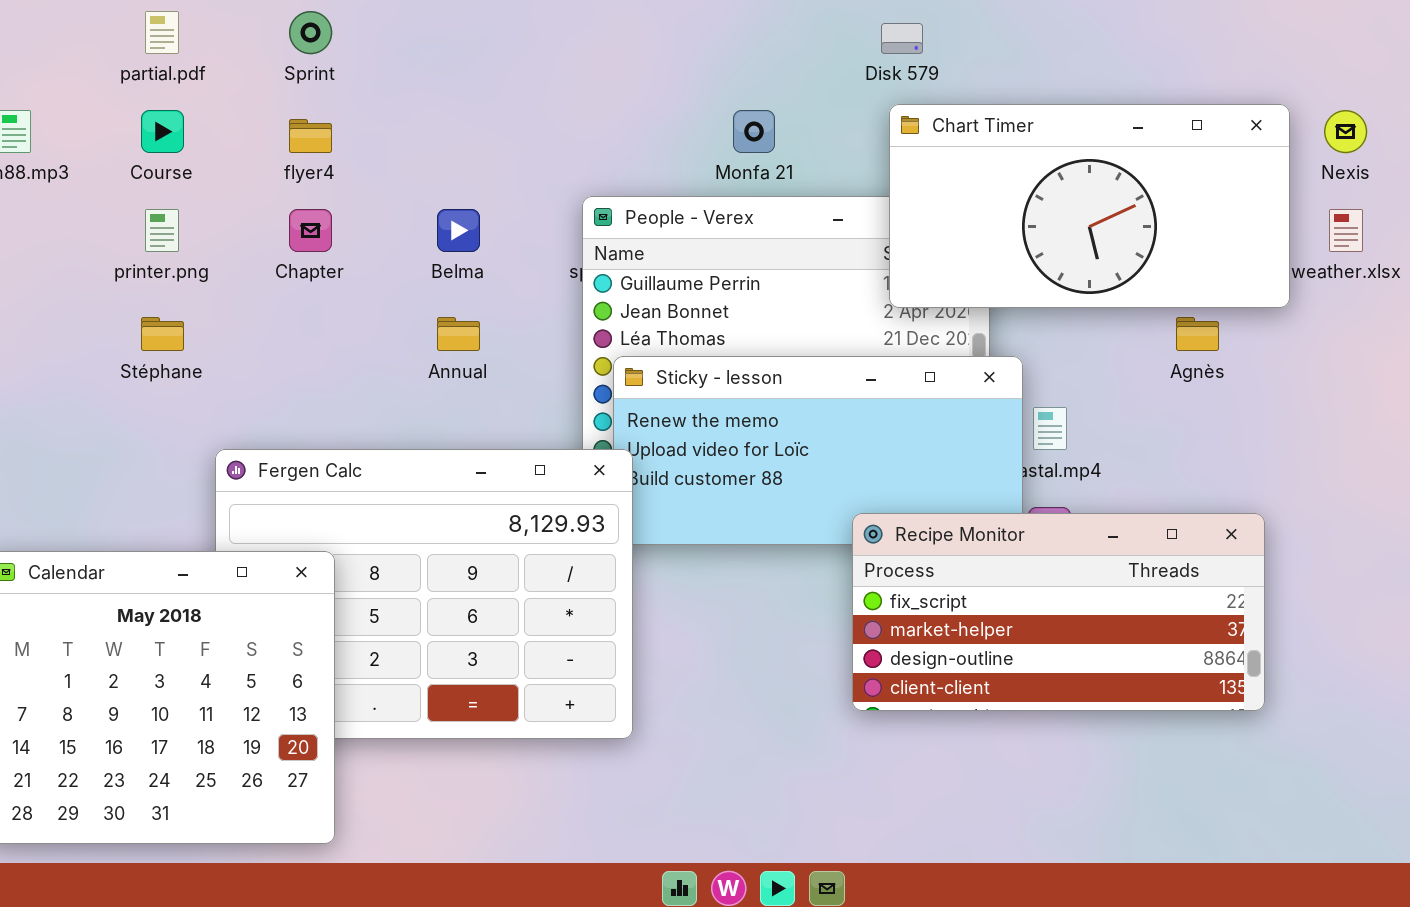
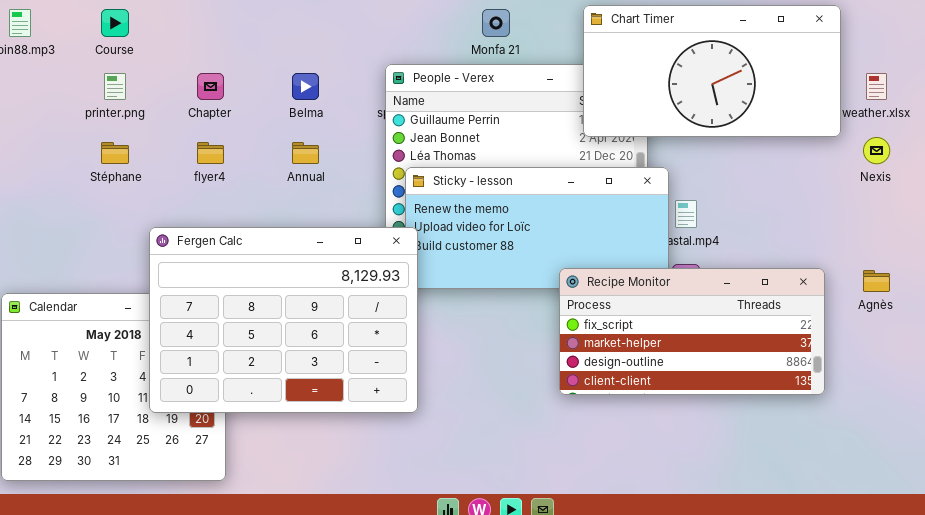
Nexis: [1324,110,1367,153] -> [863,137,890,164], moved
flyer4: [289,119,332,153] -> [197,142,224,164], moved
Agnès: [1176,317,1219,351] -> [863,270,890,292], moved
Fergen Calc: [215,449,633,739] -> [149,227,418,413], raised

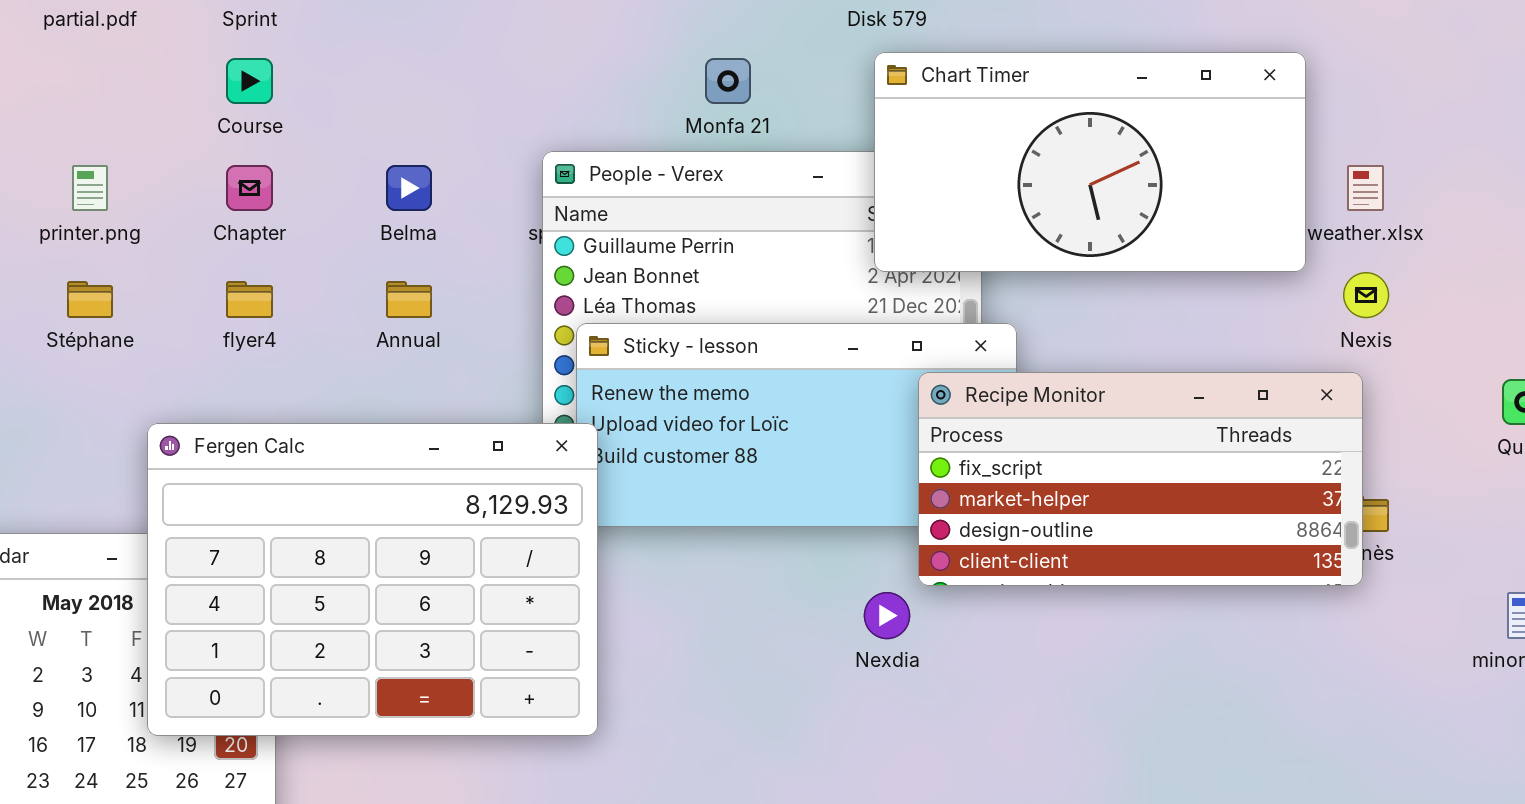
Course: [101,9,129,37] -> [226,58,273,104], moved
Recipe Monitor: [559,268,825,395] -> [918,372,1363,586], moved

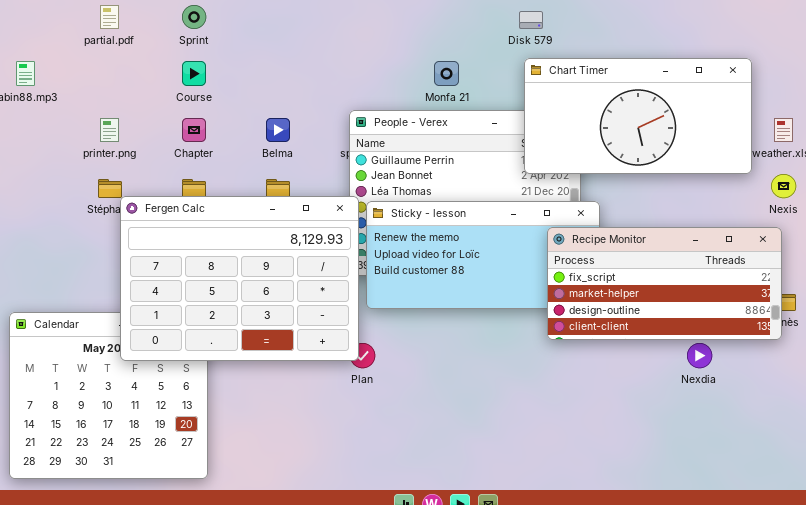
Fergen Calc: [147,423,598,736] -> [120,196,359,361], moved
Nexdia: [864,592,910,639] -> [687,343,712,368], moved

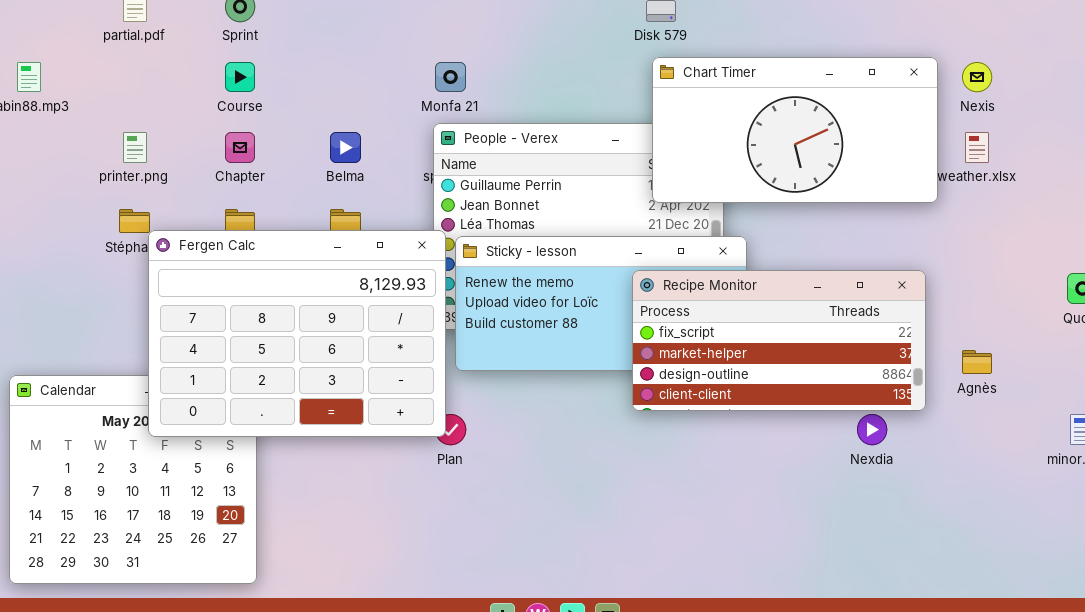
Monfa 21: [434,61,459,86] -> [435,62,466,92], moved
Nexis: [771,174,796,198] -> [962,62,992,92], moved
Recipe Monitor: [547,227,782,340] -> [632,270,926,411], moved

